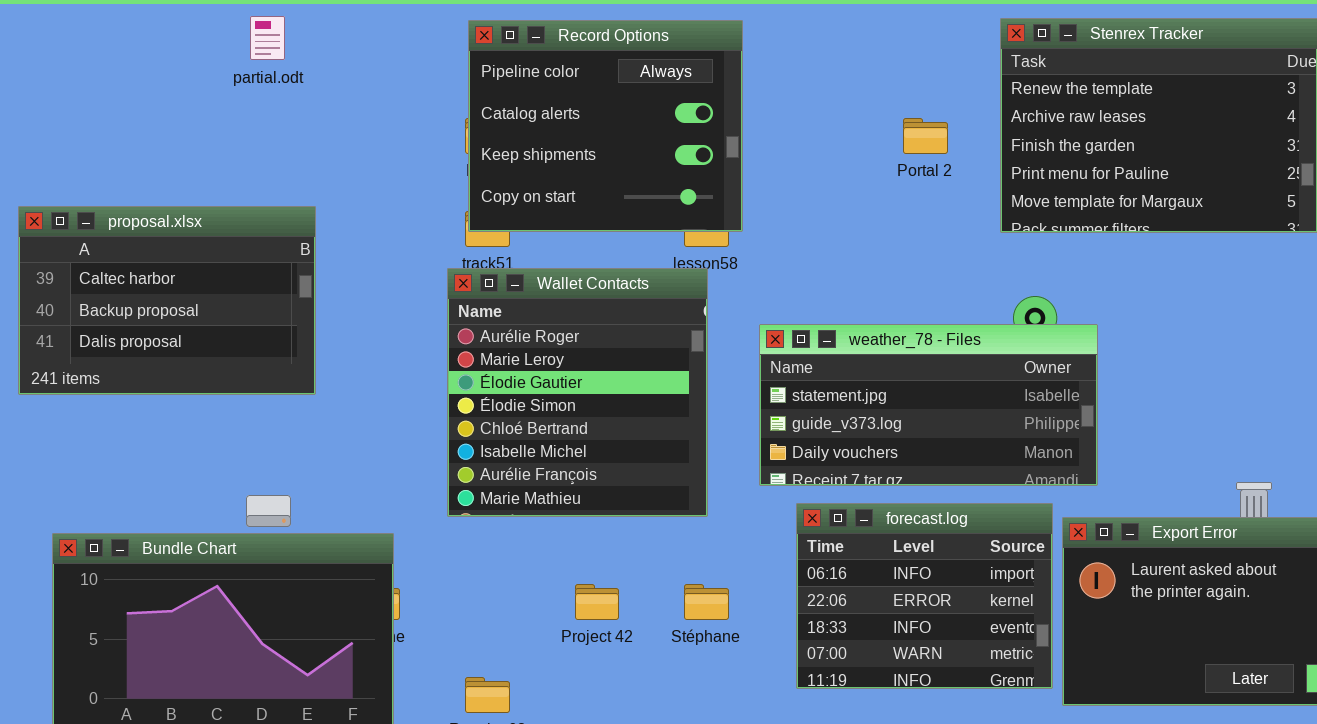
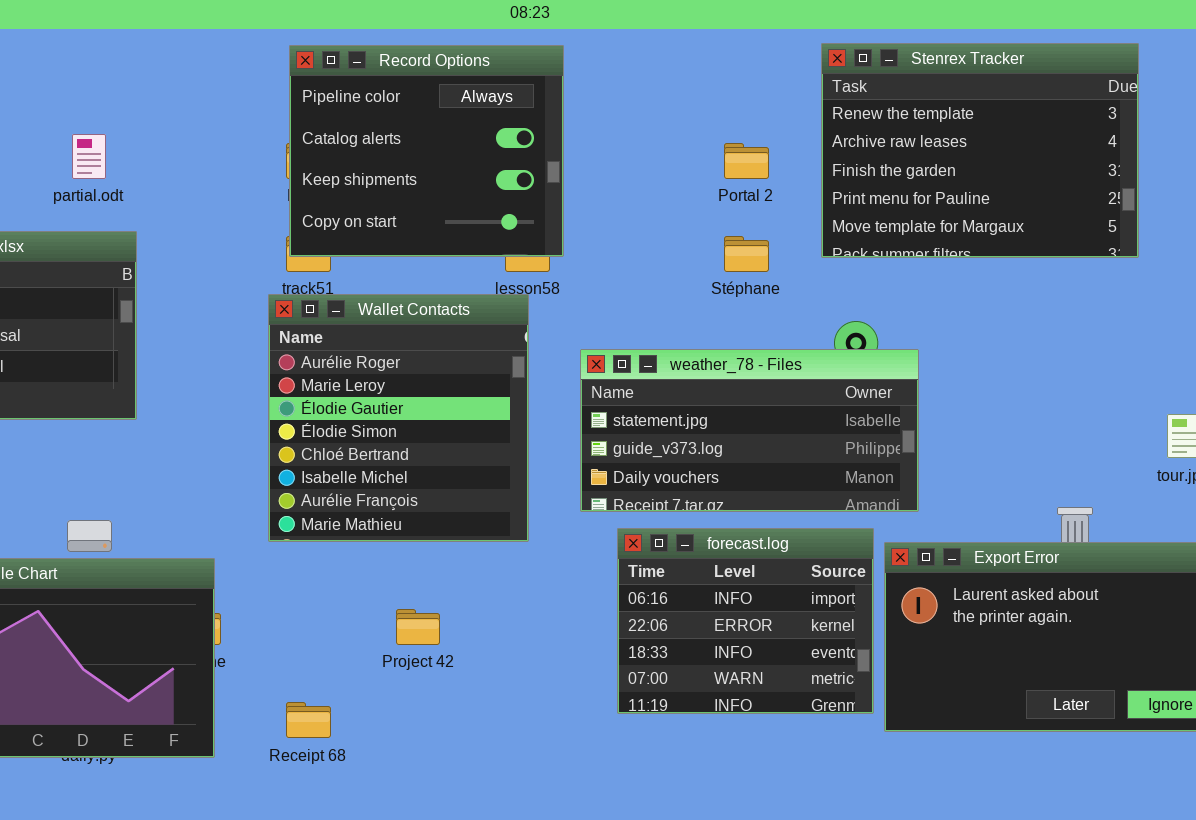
partial.odt: [250,16,285,60] -> [72,134,106,179], moved
Stéphane: [684,584,729,620] -> [724,236,769,272], moved

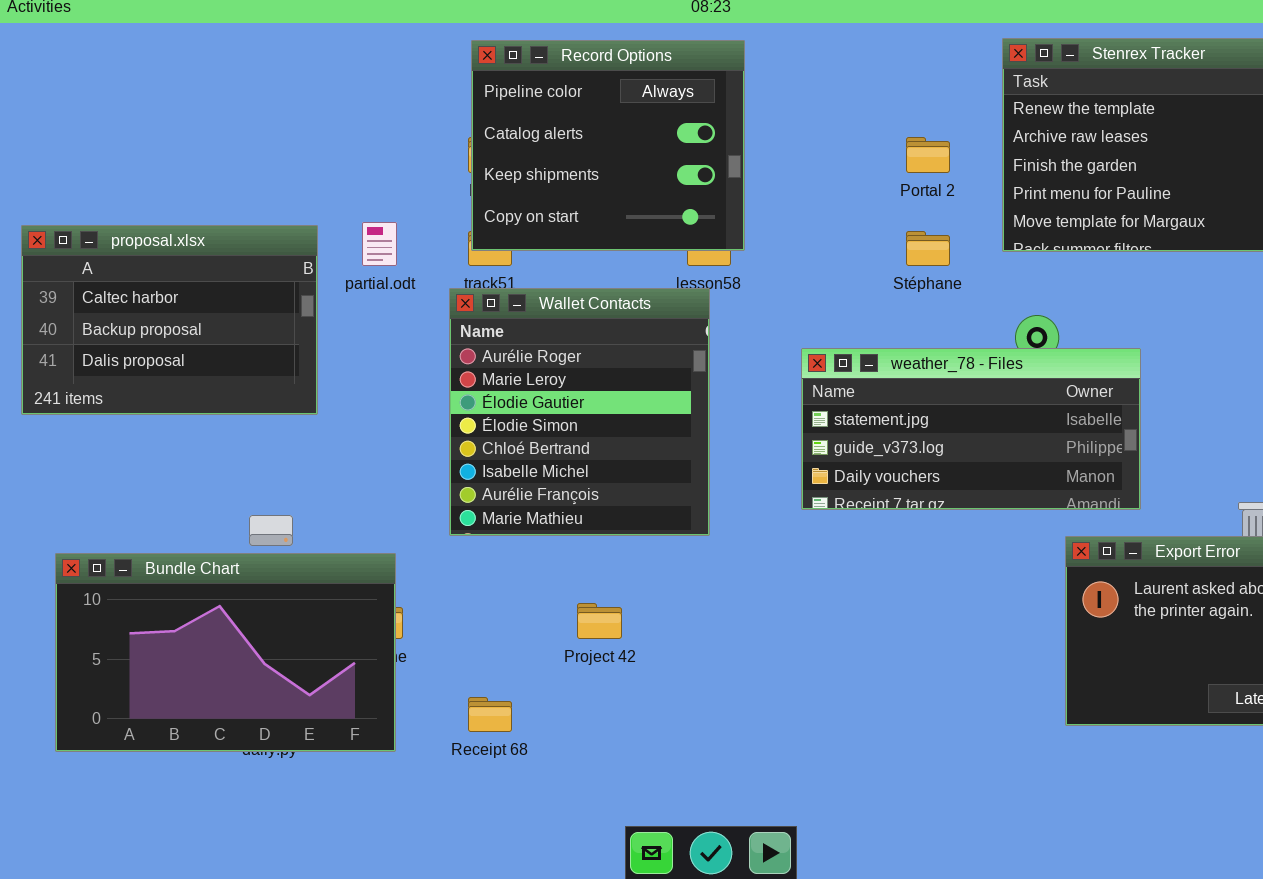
partial.odt: [72,134,106,179] -> [362,222,397,266], moved
weather_78 - Files: [580,349,919,512] -> [801,348,1141,510], moved
forecast.log: [617,528,874,714] -> none, closed

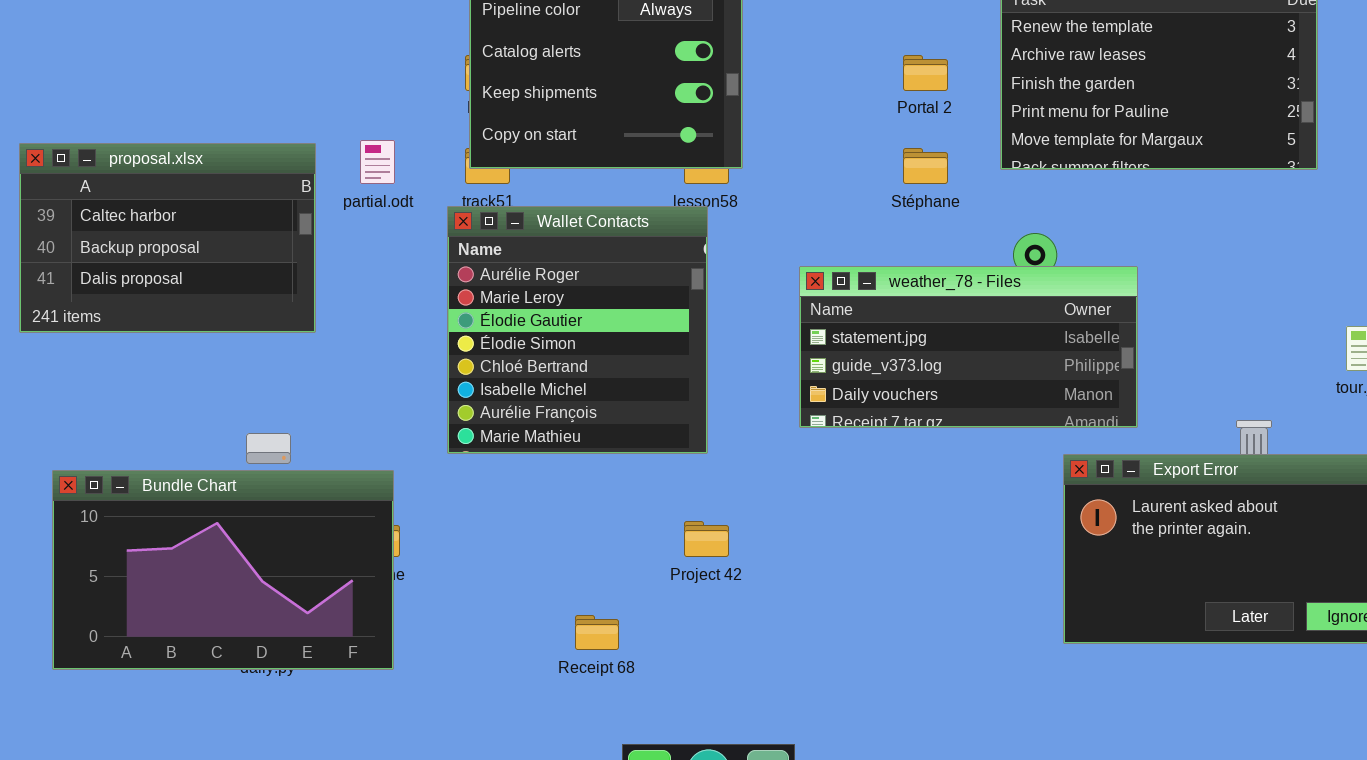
Project 42: [577,603,622,639] -> [684,521,729,557], moved
Receipt 68: [468,697,512,732] -> [575,615,619,650], moved

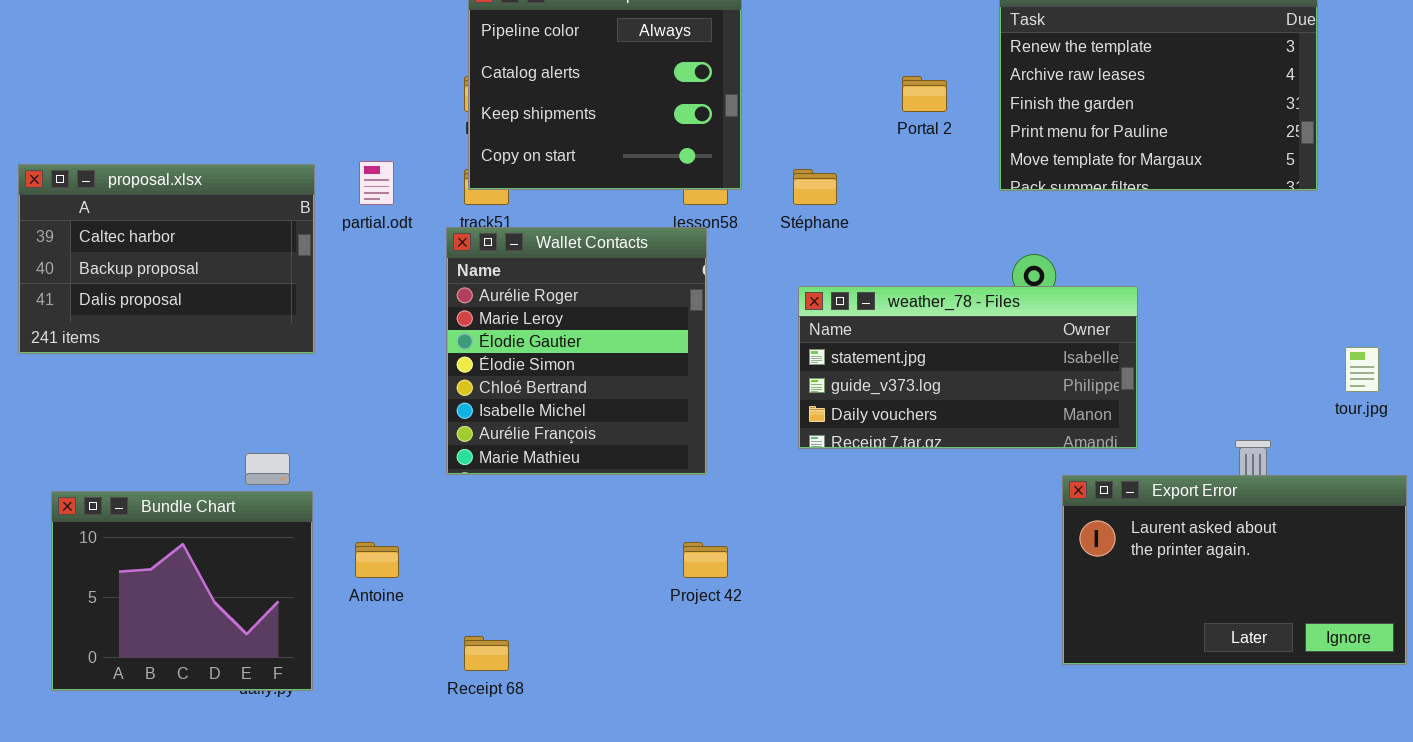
Stéphane: [903,148,948,184] -> [793,169,837,205], moved
Bundle Chart: [52,470,394,670] -> [51,491,313,691], resized
Receipt 68: [575,615,619,650] -> [464,636,509,671], moved

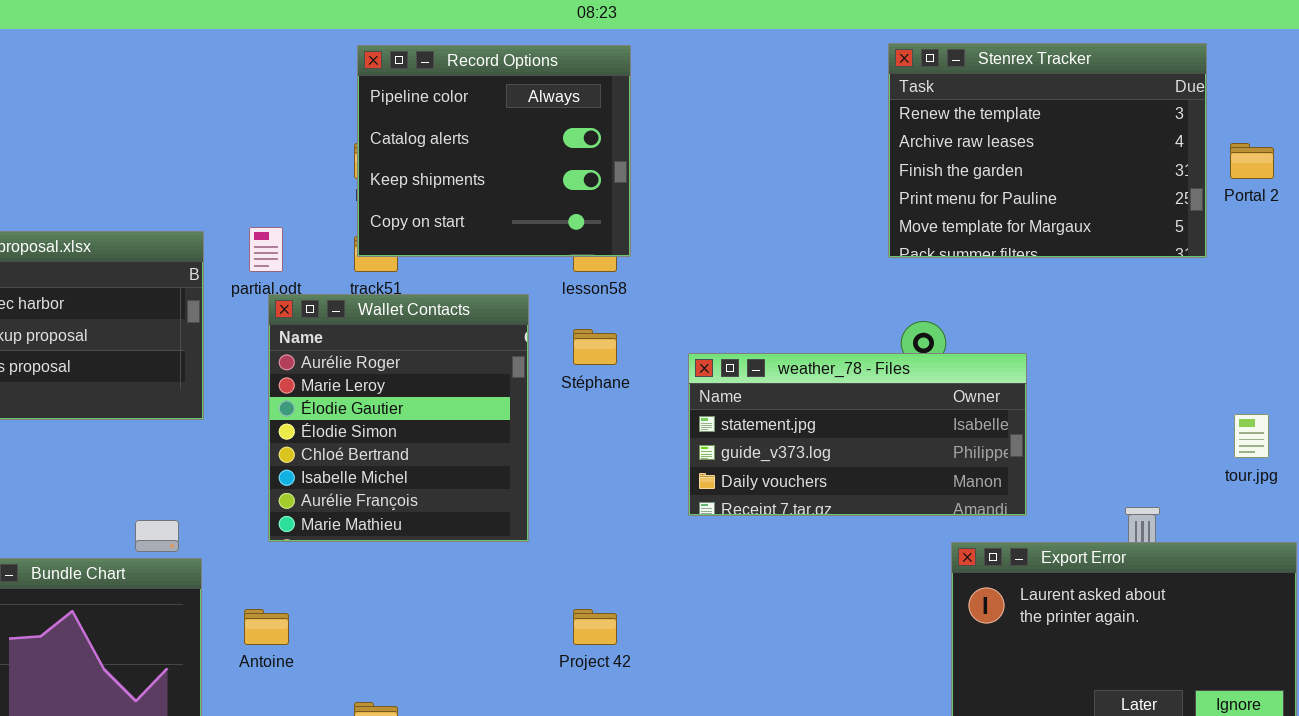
Portal 2: [902,76,947,112] -> [1230,143,1274,179], moved
Stéphane: [793,169,837,205] -> [573,329,617,365], moved
Wallet Contacts: [446,227,707,475] -> [268,294,529,542], moved

